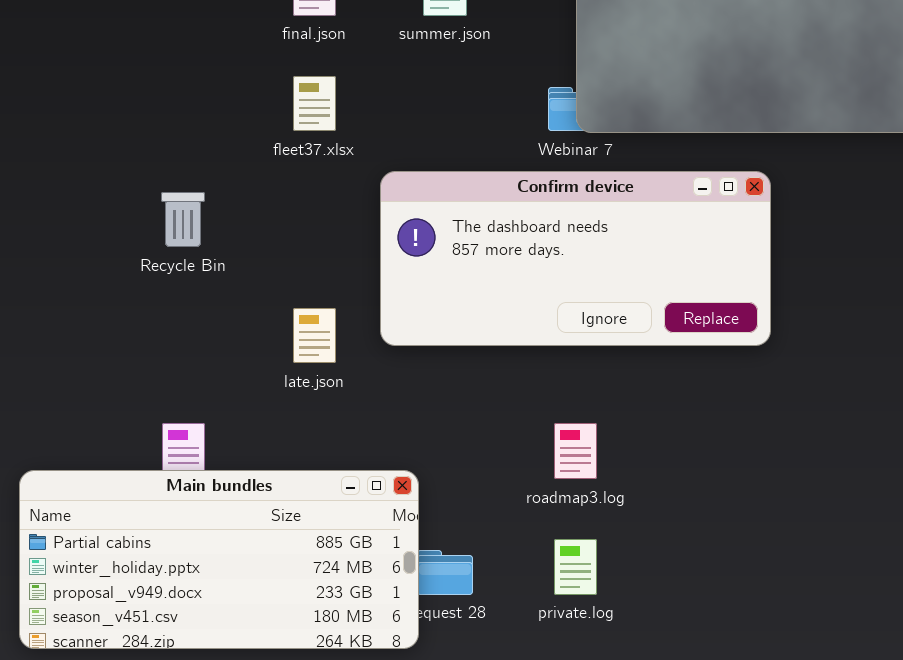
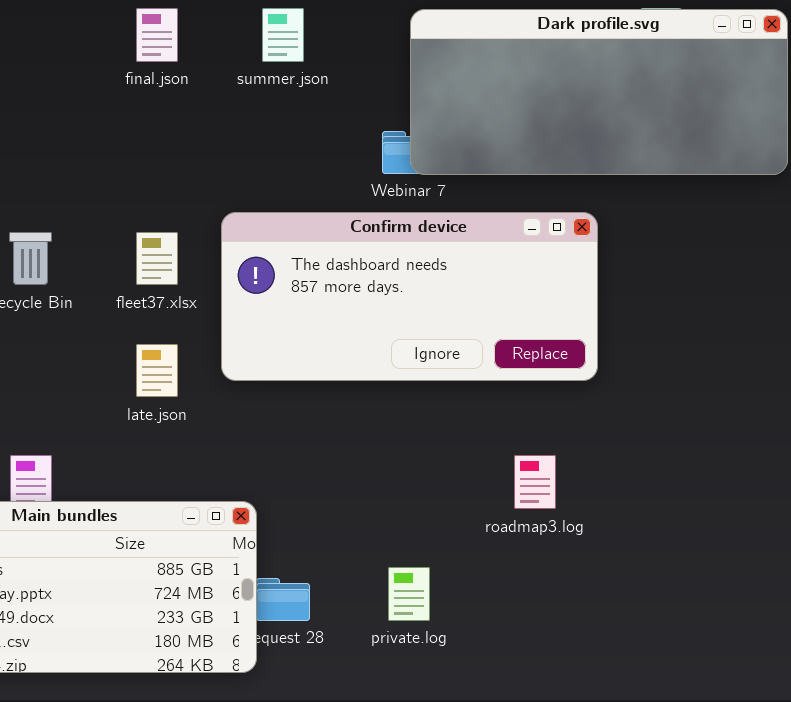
fleet37.xlsx: [293,76,336,131] -> [136,232,178,285], moved
roadmap3.log: [554,423,597,479] -> [514,455,556,509], moved

